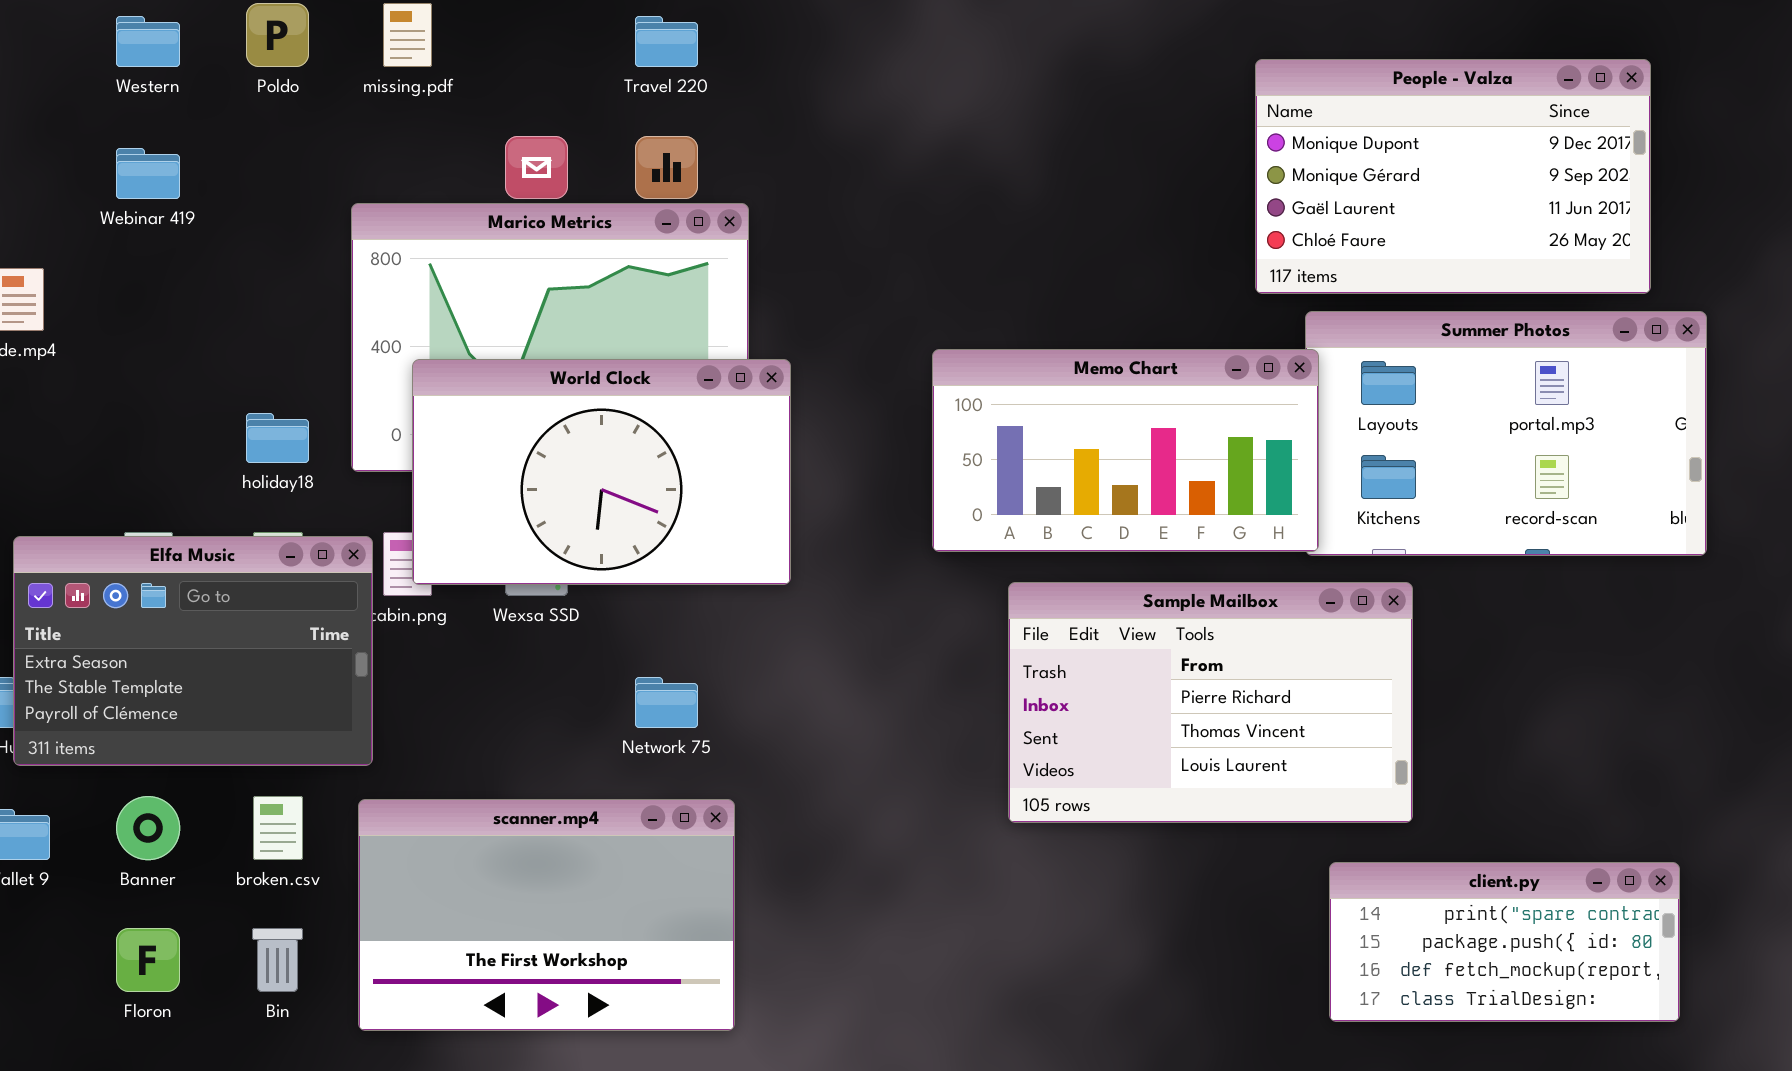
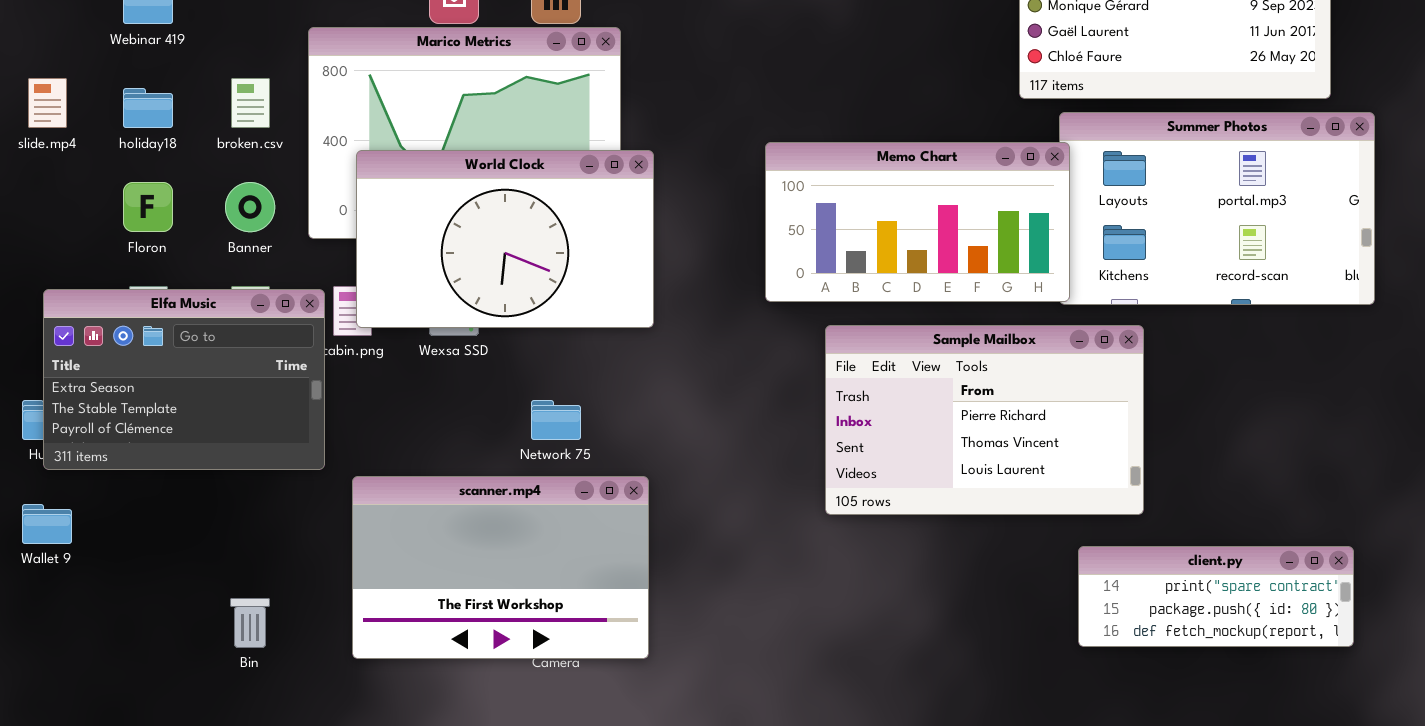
holiday18: [246,413,309,463] -> [123,88,173,128], moved
Banner: [116,796,180,860] -> [225,182,275,232], moved
broken.csv: [253,796,303,860] -> [231,78,270,128], moved
scanner.mp4: [358,799,735,1031] -> [352,476,649,659], moved
client.py: [1329,862,1680,1022] -> [1078,546,1354,647], resized
Floron: [116,928,180,992] -> [123,182,173,232], moved

